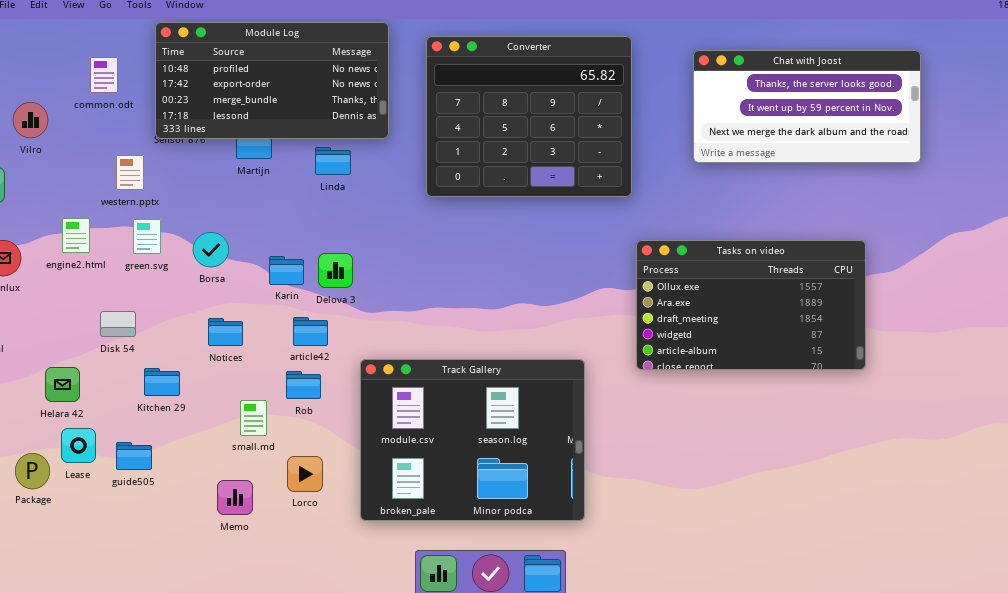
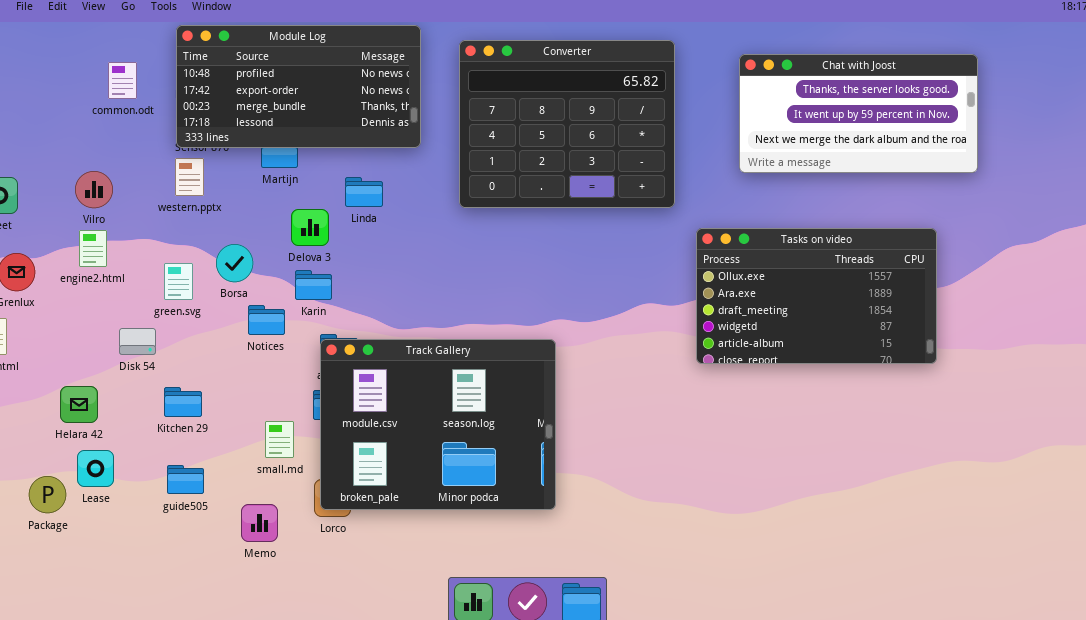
Vilro: [13,102,48,138] -> [75,171,113,208], moved
Linda: [315,147,351,175] -> [345,177,383,207], moved
western.pptx: [116,155,144,190] -> [175,158,204,196], moved
green.svg: [133,219,161,254] -> [164,263,193,300], moved
Tasks on video: [636,240,866,370] -> [696,228,937,364], moved
Delova 3: [318,253,353,288] -> [291,209,329,246], moved
Notices: [208,318,243,346] -> [248,305,285,335], moved
Track Gallery: [360,359,585,521] -> [320,339,556,510], moved
guide505: [116,442,152,470] -> [167,465,204,494], moved

